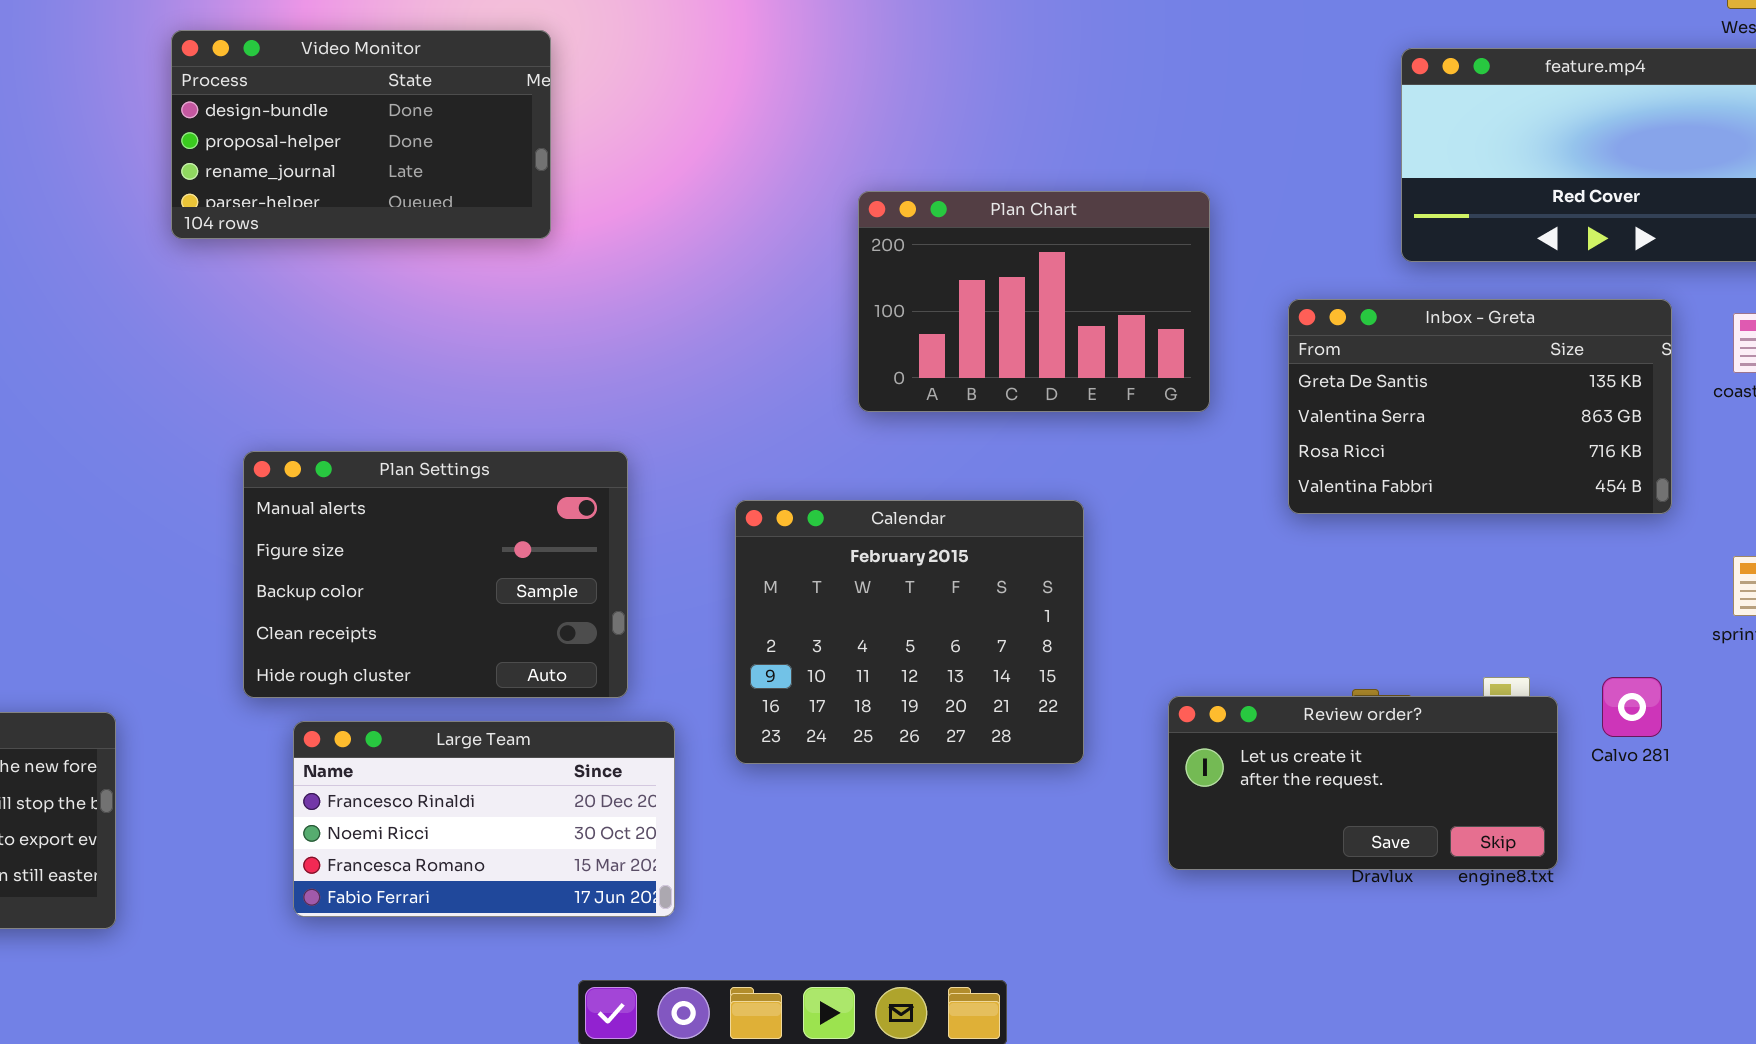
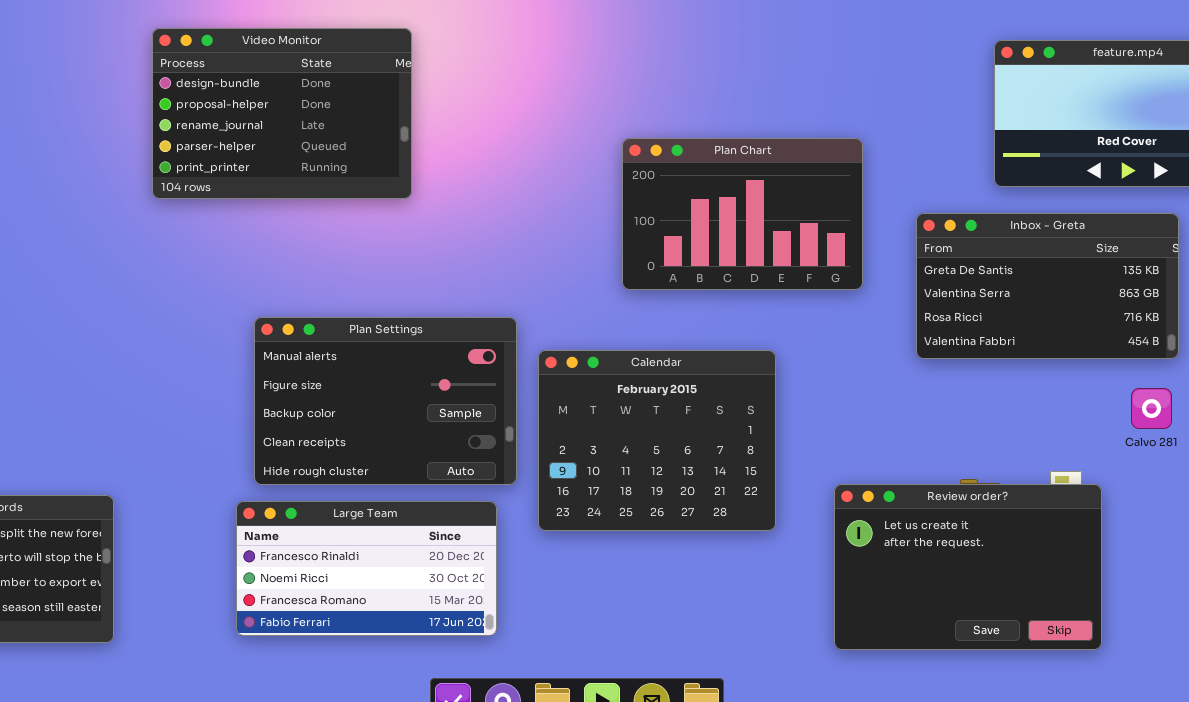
Video Monitor: [171,30,551,239] -> [152,28,412,199], resized
Plan Settings: [243,451,628,698] -> [254,317,517,485], moved
Calvo 281: [1602,677,1662,737] -> [1131,388,1172,429], moved
Review order?: [1168,696,1558,870] -> [834,484,1102,650], resized

